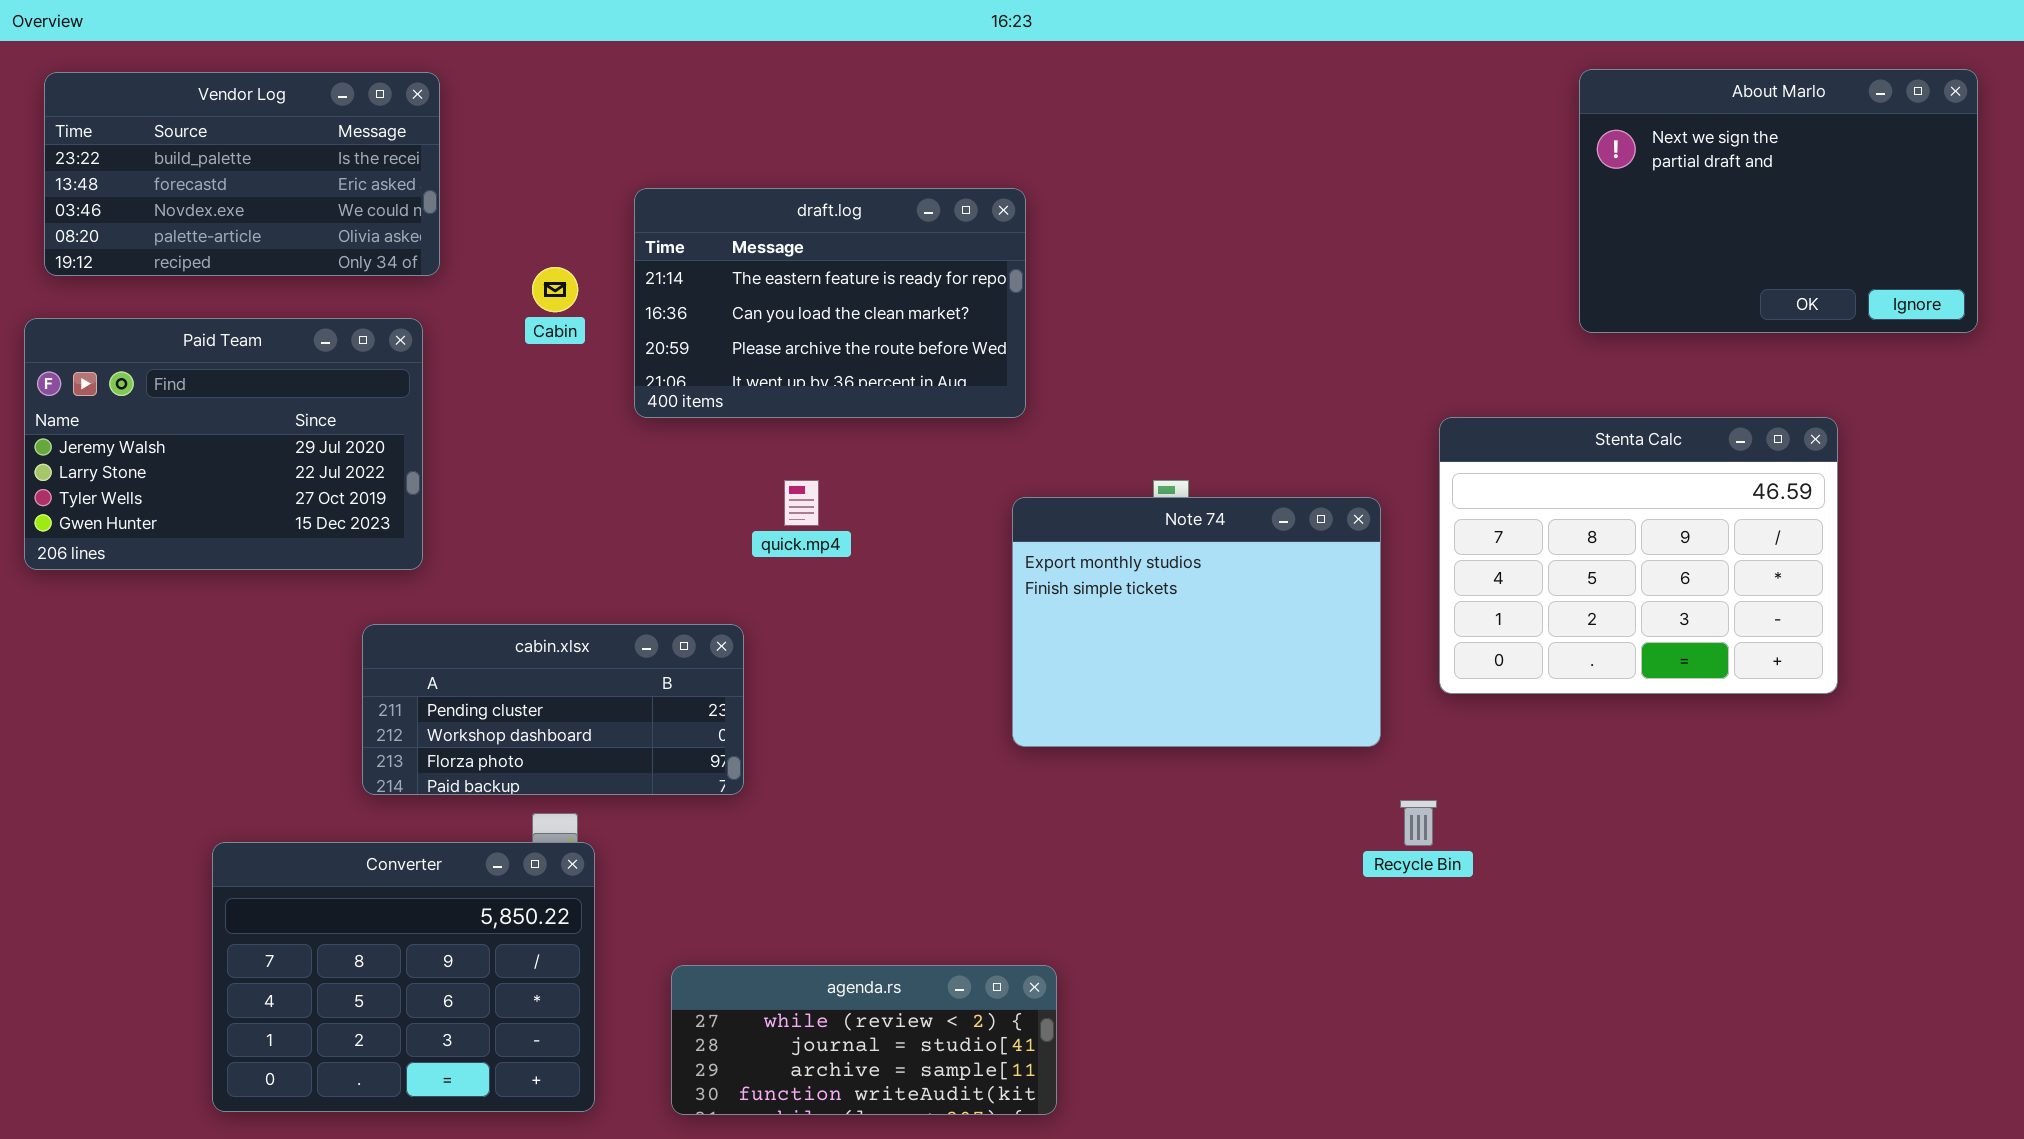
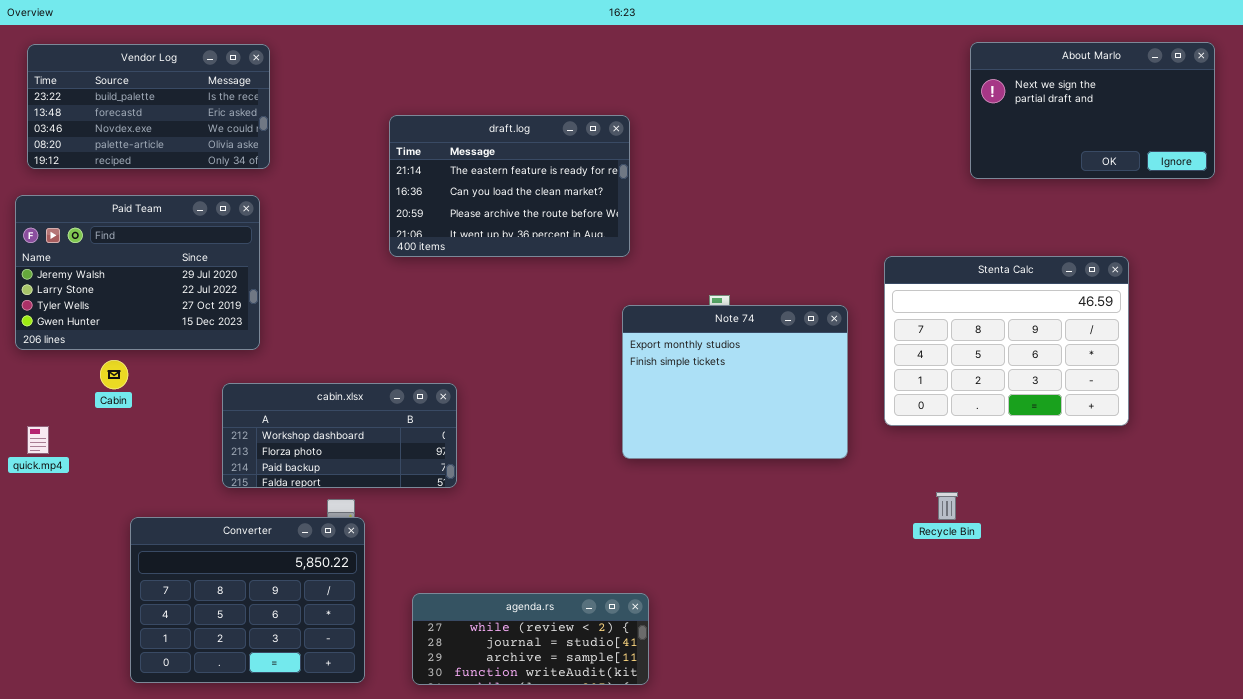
About Marlo: [1579,69,1978,333] -> [970,42,1215,179], resized
Cabin: [532,267,578,312] -> [100,360,128,389], moved
quick.mp4: [784,480,819,526] -> [27,426,49,454], moved
cabin.xlsx: [362,624,744,795] -> [222,383,457,488], scrolled down 1 row
Recycle Bin: [1400,800,1437,846] -> [936,492,958,520], moved

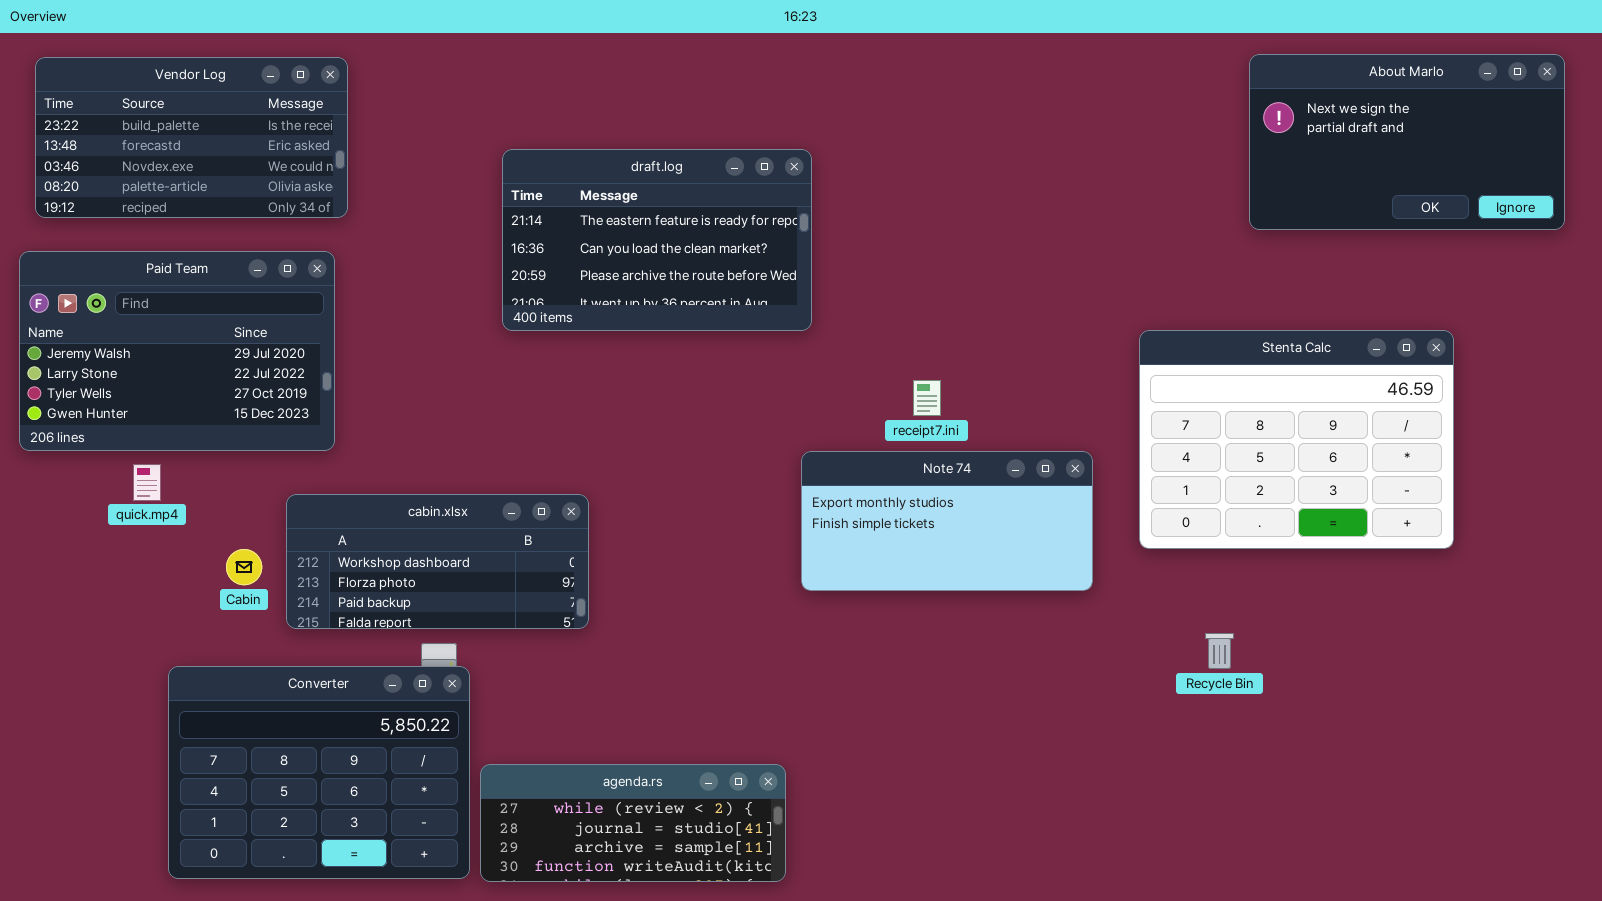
Note 74: [622,305,848,459] -> [801,451,1093,591], resized
Cabin: [100,360,128,389] -> [226,549,262,585], moved
quick.mp4: [27,426,49,454] -> [133,464,161,501], moved
agenda.rs: [412,593,649,685] -> [480,764,786,882], moved

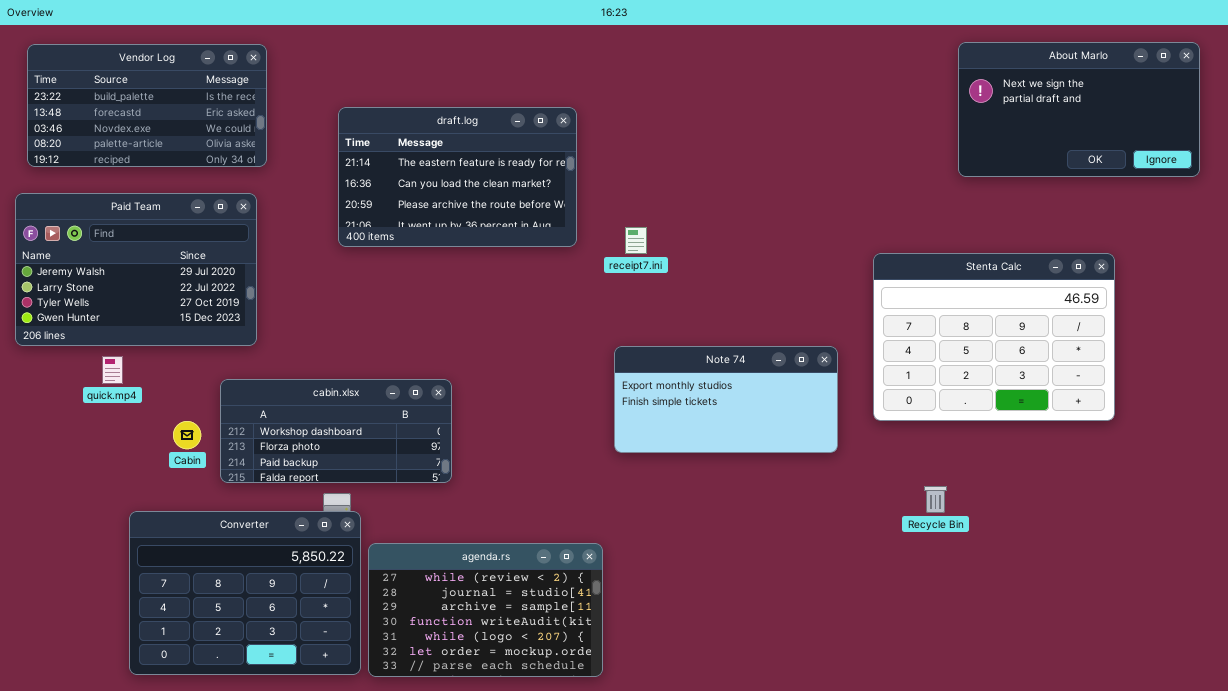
draft.log: [502,149,812,331] -> [338,107,577,247], moved
receipt7.ini: [913,380,941,416] -> [625,227,647,254], moved
agenda.rs: [480,764,786,882] -> [368,543,603,677], resized

